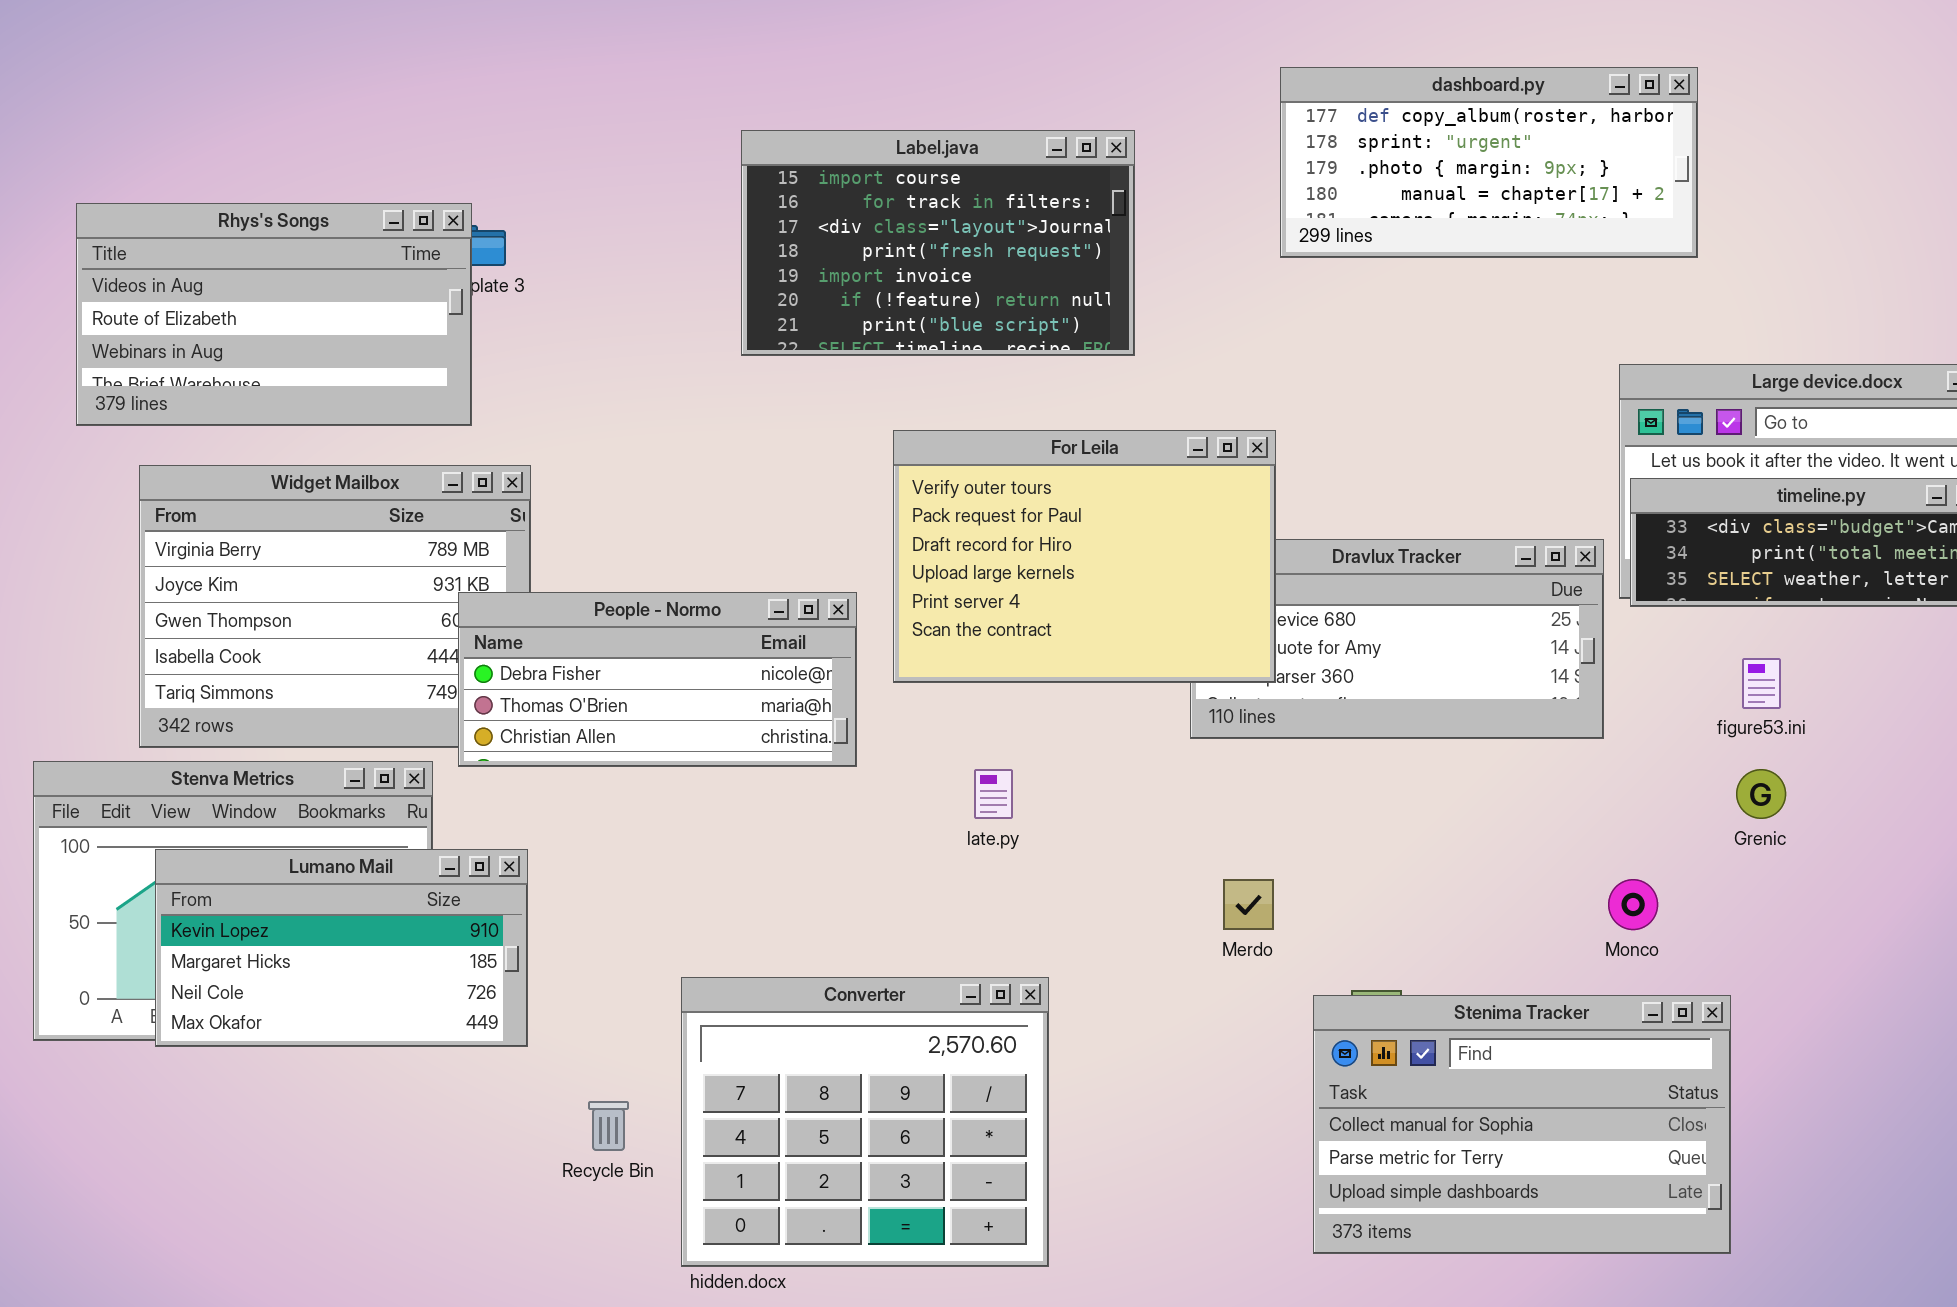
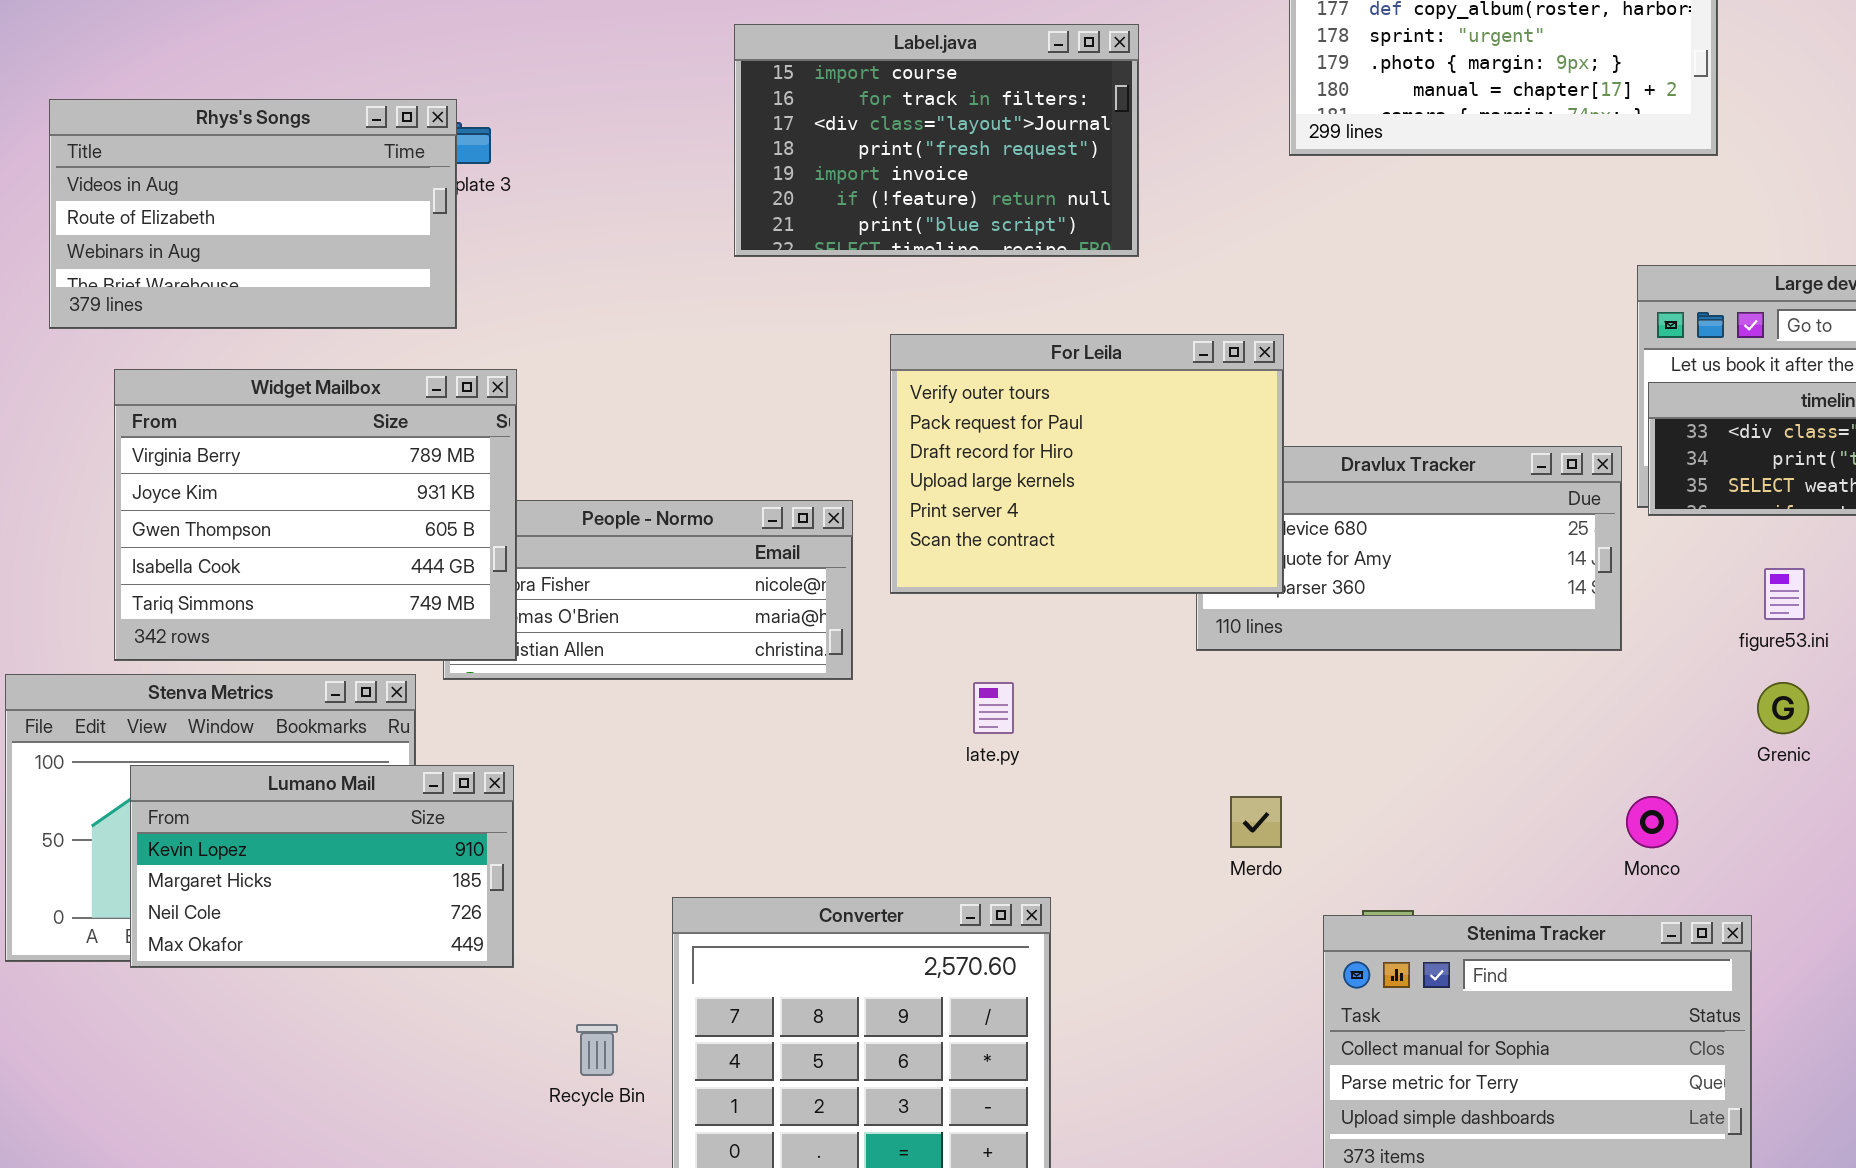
Widget Mailbox: [139,465,531,748] -> [114,369,517,661], raised

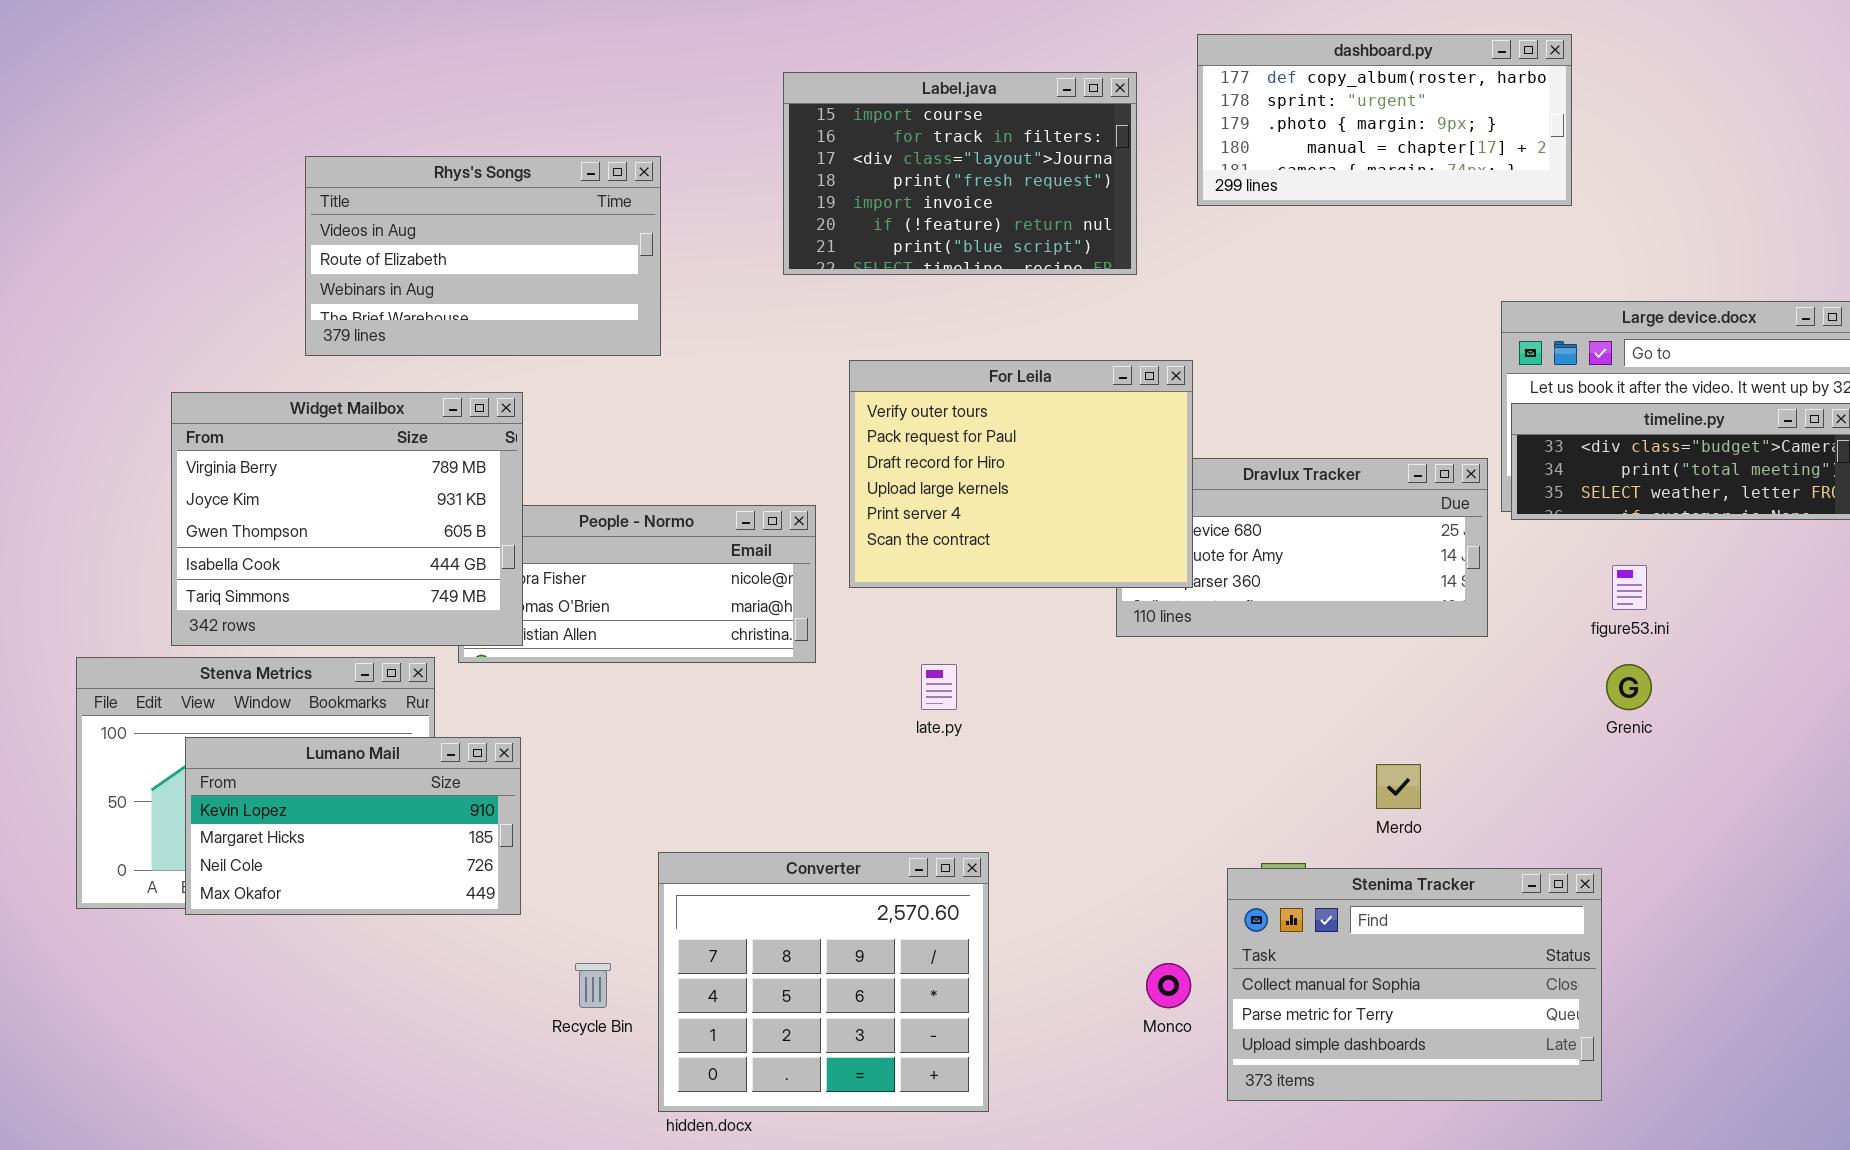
Label.java: [734,24,1139,257] -> [783,72,1137,275], moved
Rhys's Songs: [49,99,457,329] -> [305,156,661,356], moved
Merdo: [1230,796,1282,848] -> [1376,764,1421,809], moved
Monco: [1626,796,1678,848] -> [1146,963,1191,1008], moved

